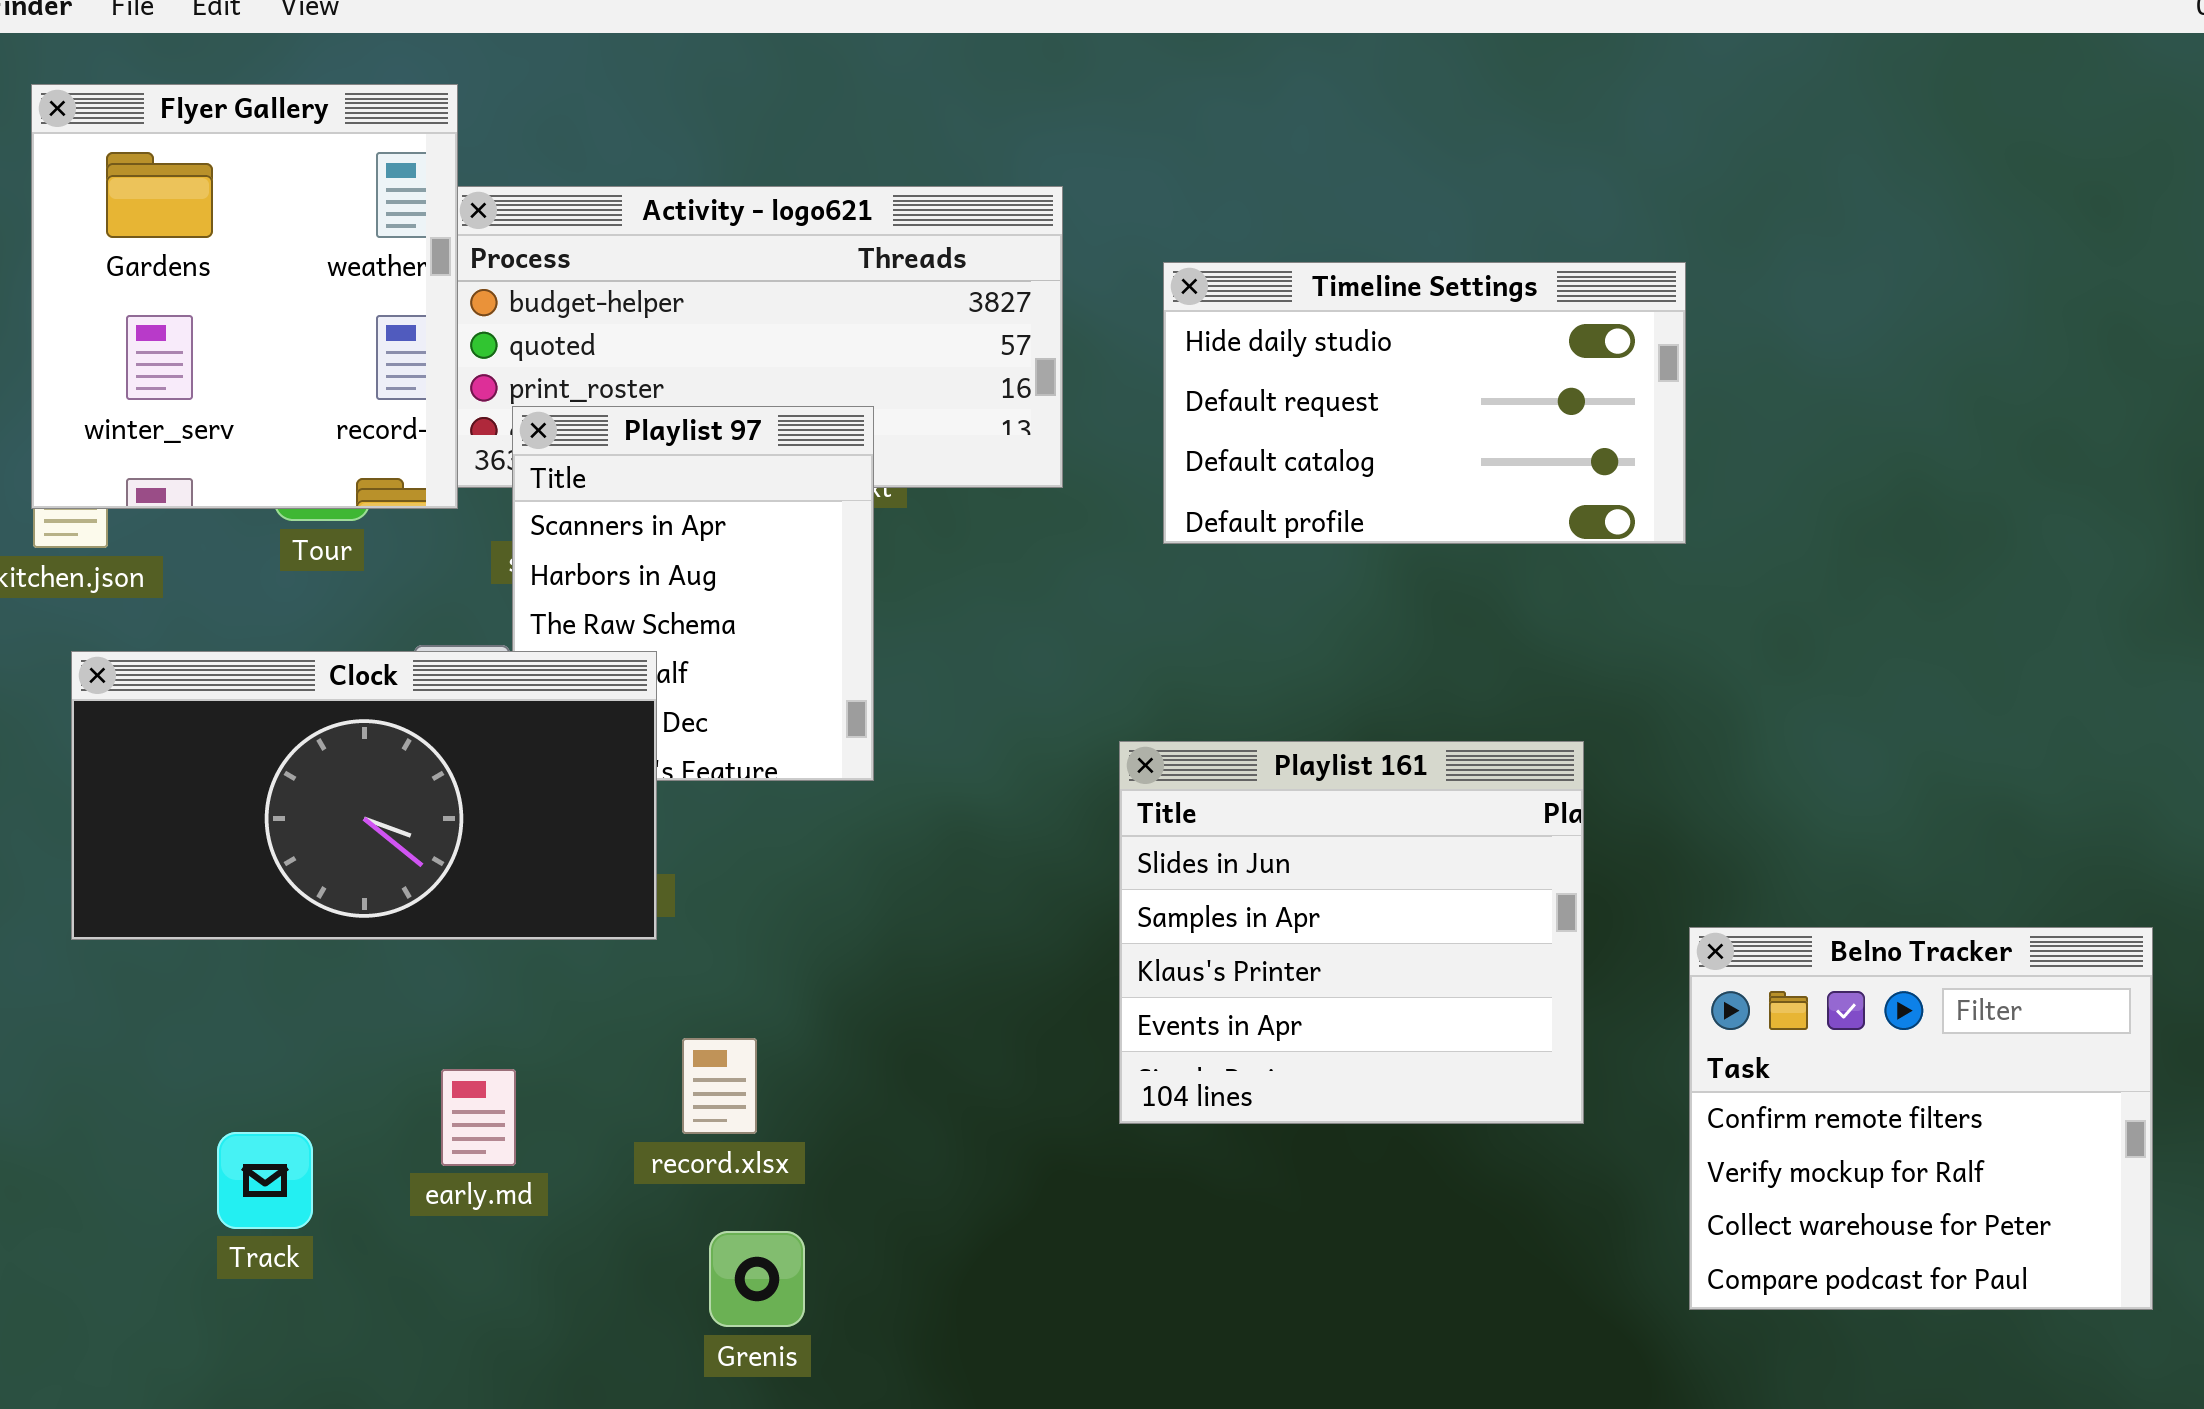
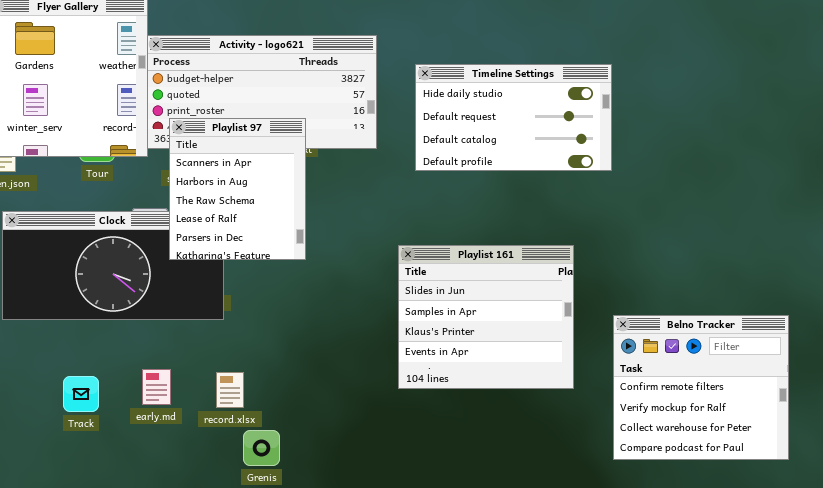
Playlist 97: [512,406,874,781] -> [169,118,306,260], raised
record.xlsx: [682,1038,757,1134] -> [216,372,244,408], moved
Track: [217,1132,313,1229] -> [63,376,99,412], moved

